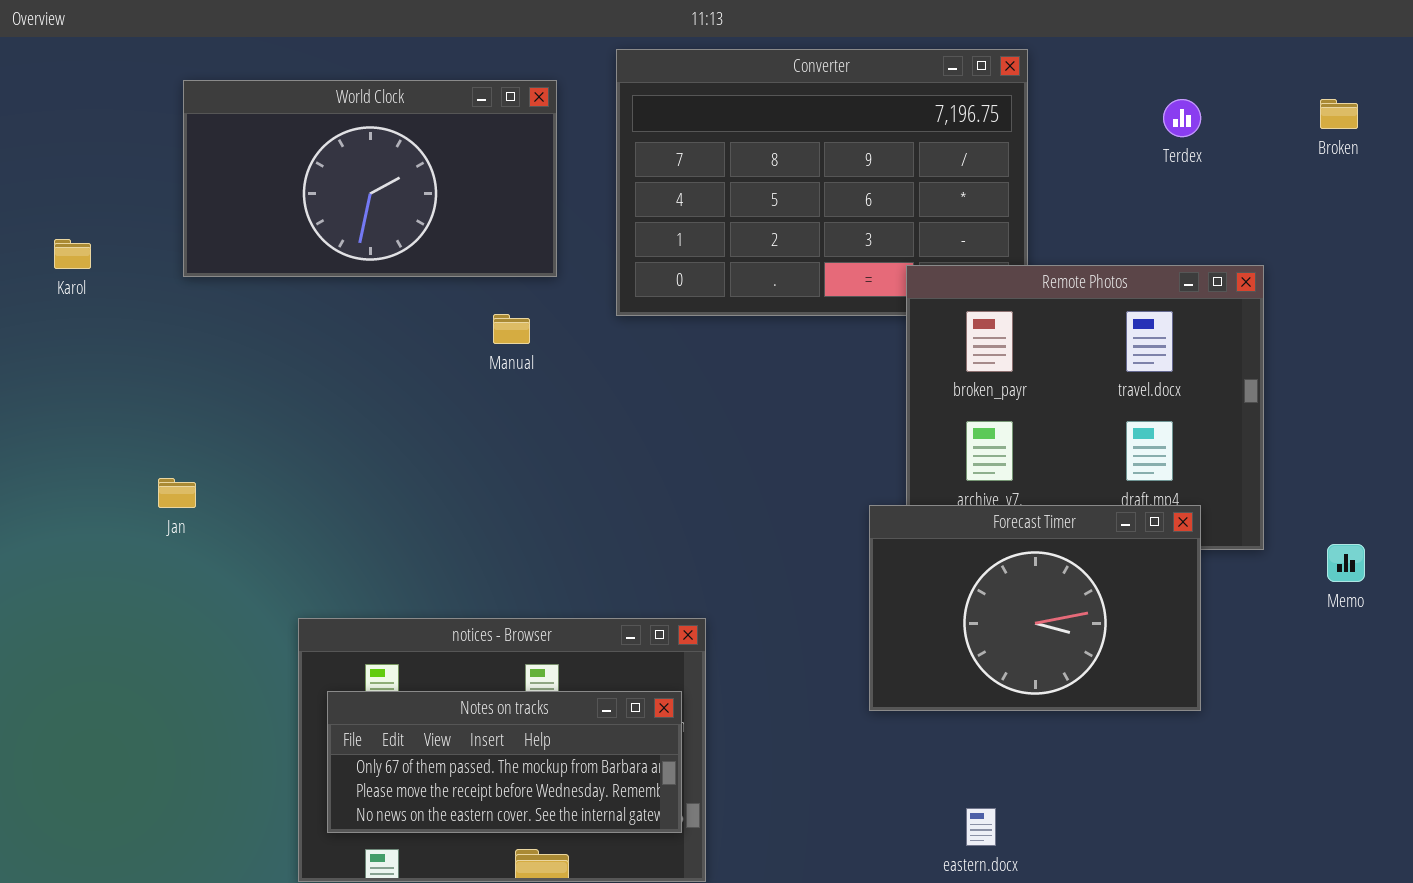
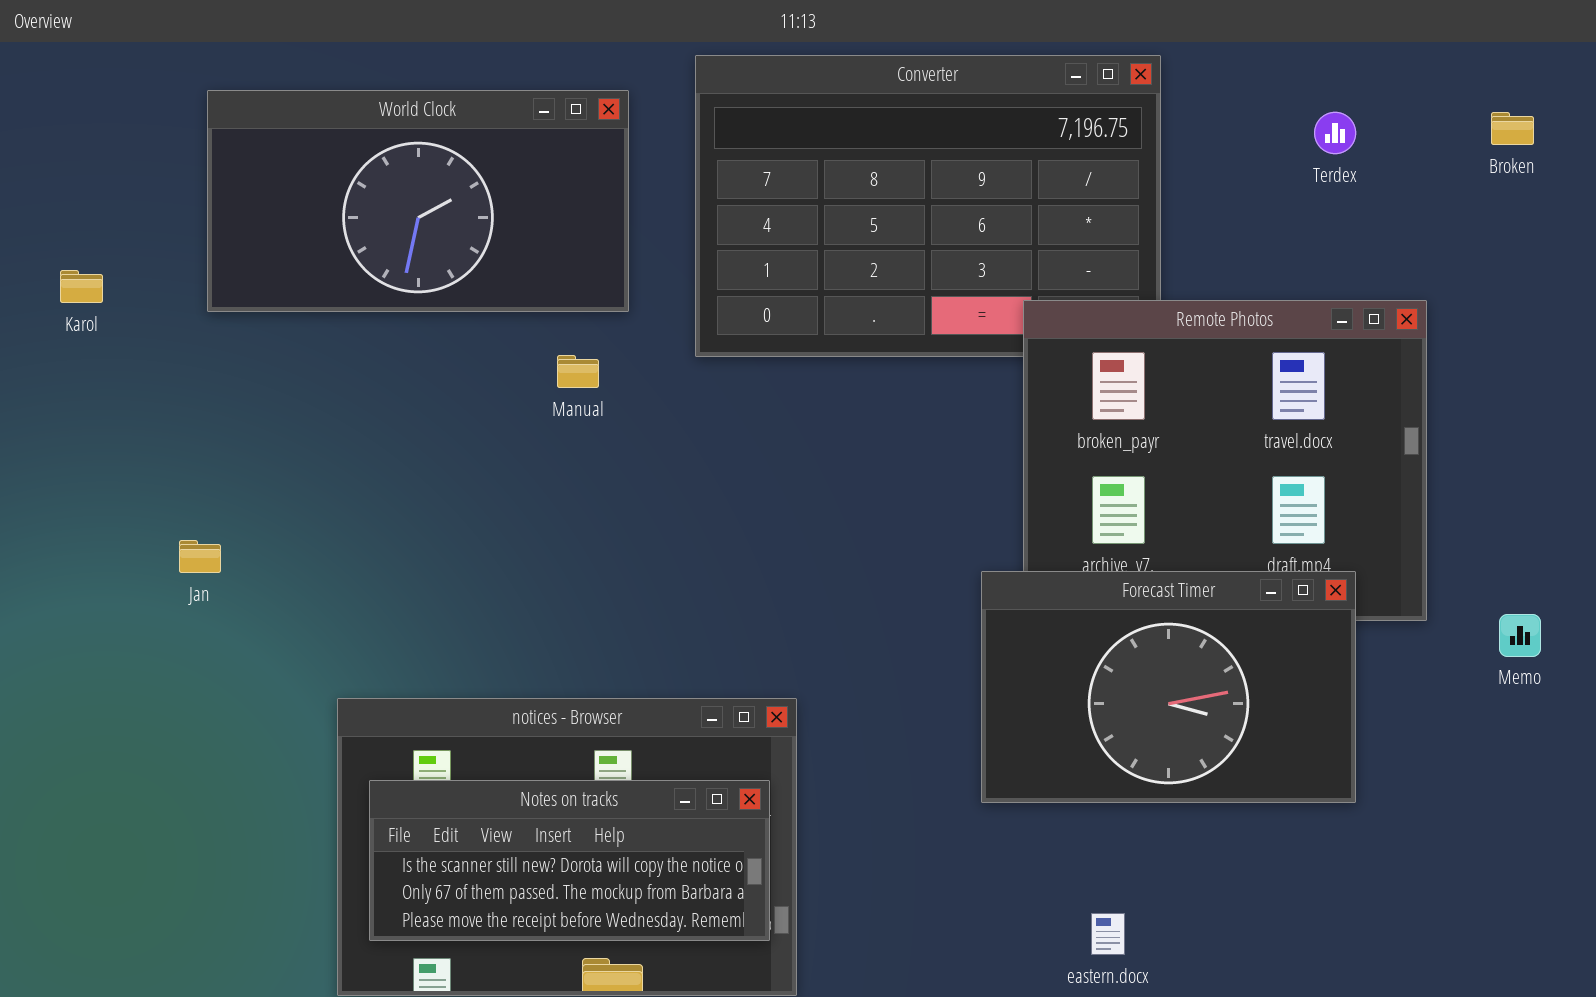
Notes on tracks: [327,691,682,833] -> [369,780,770,941], scrolled up 1 row

